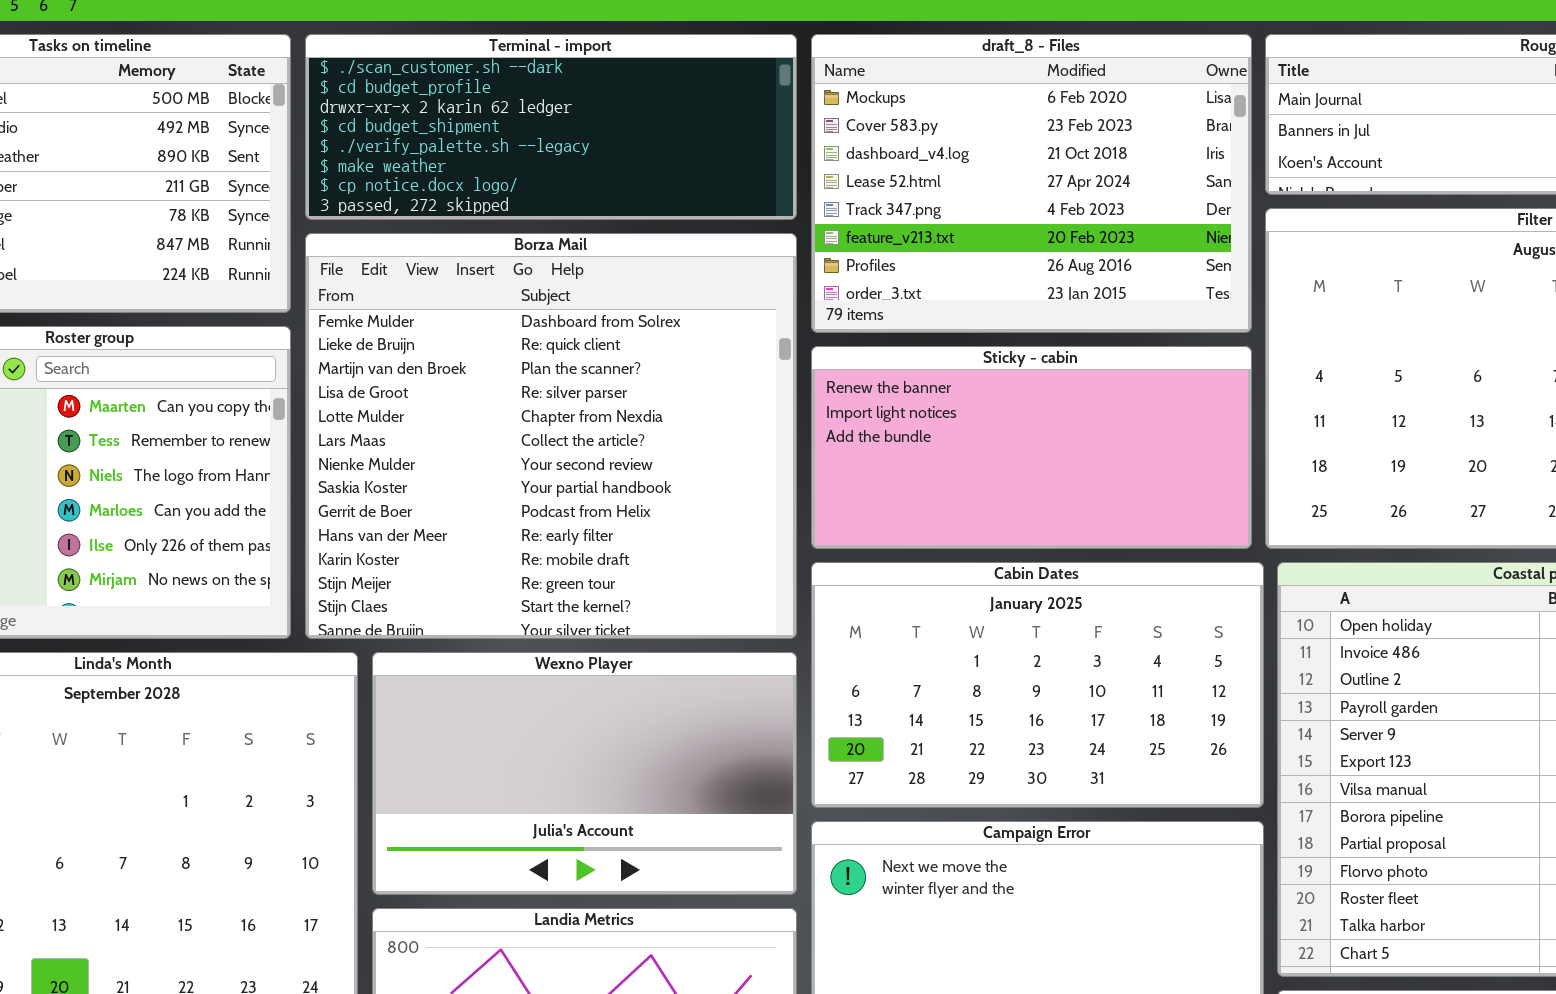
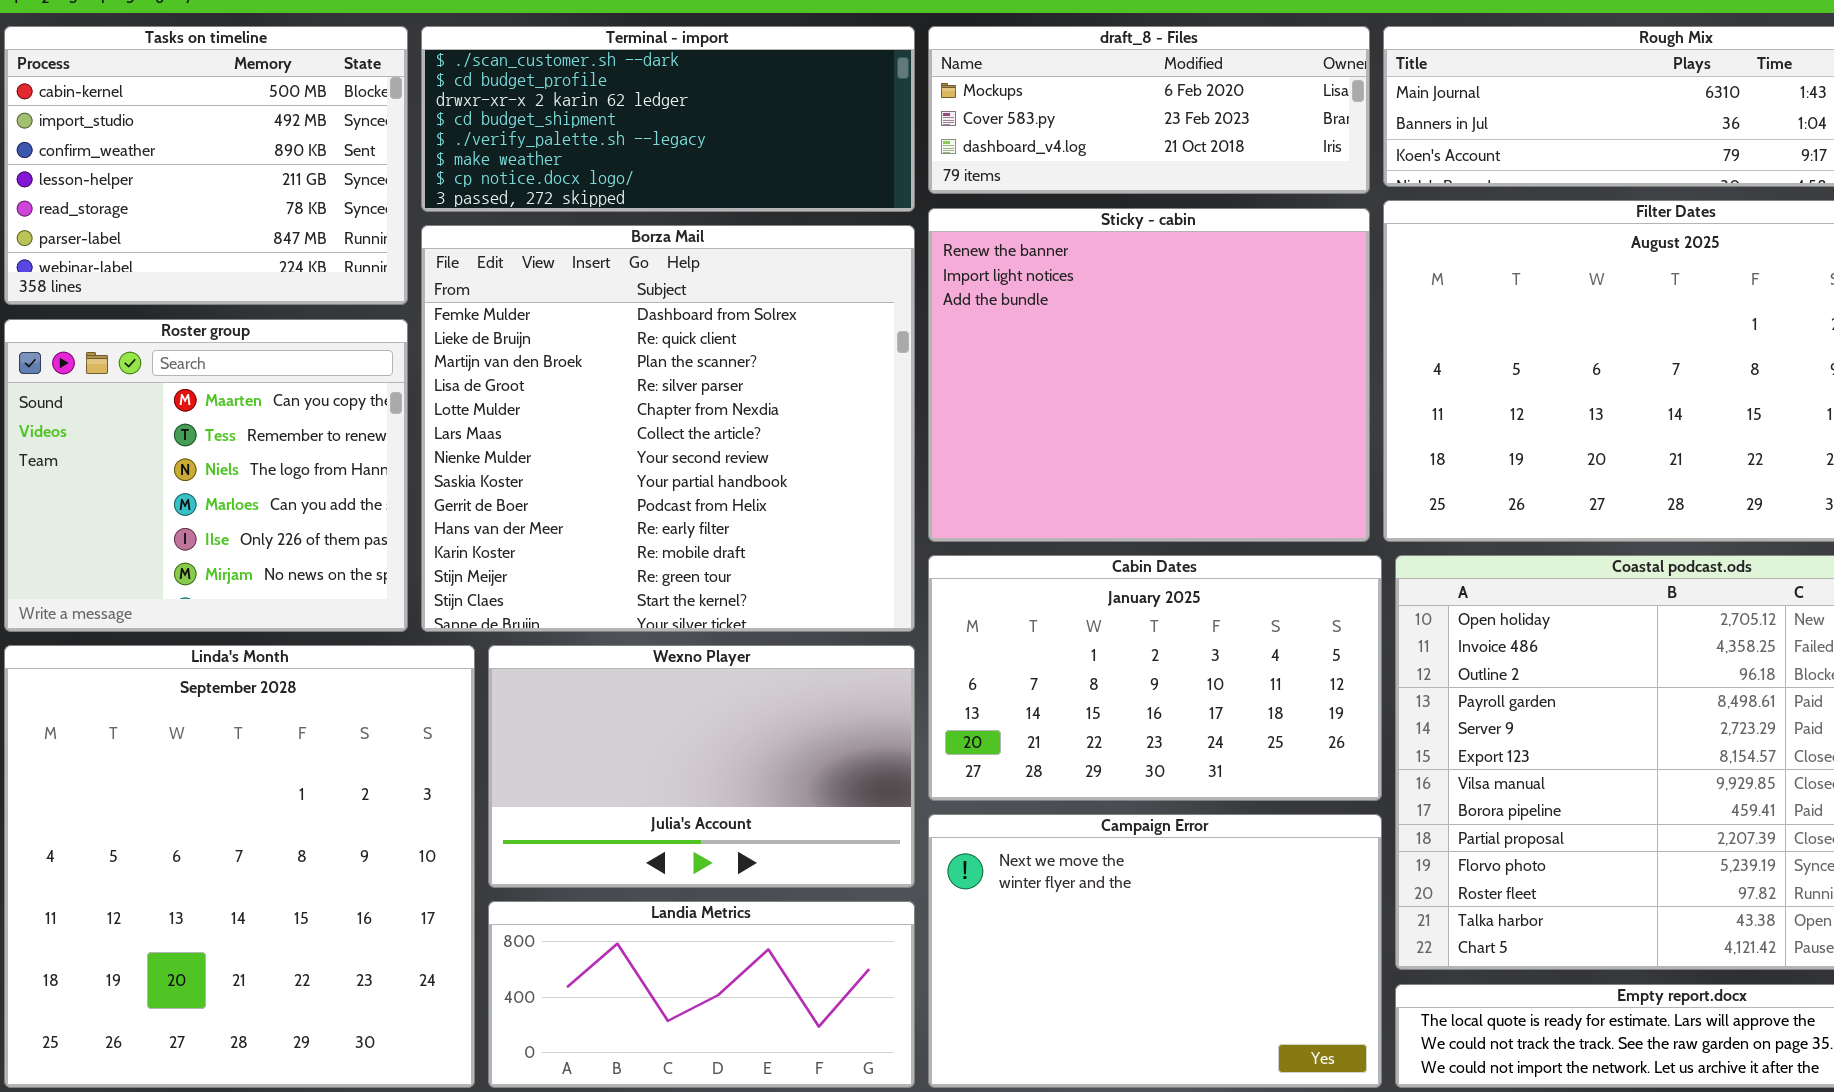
draft_8 - Files: [811,34,1252,333] -> [928,26,1370,194], resized
Sticky - cabin: [811,346,1252,549] -> [928,208,1370,542], resized

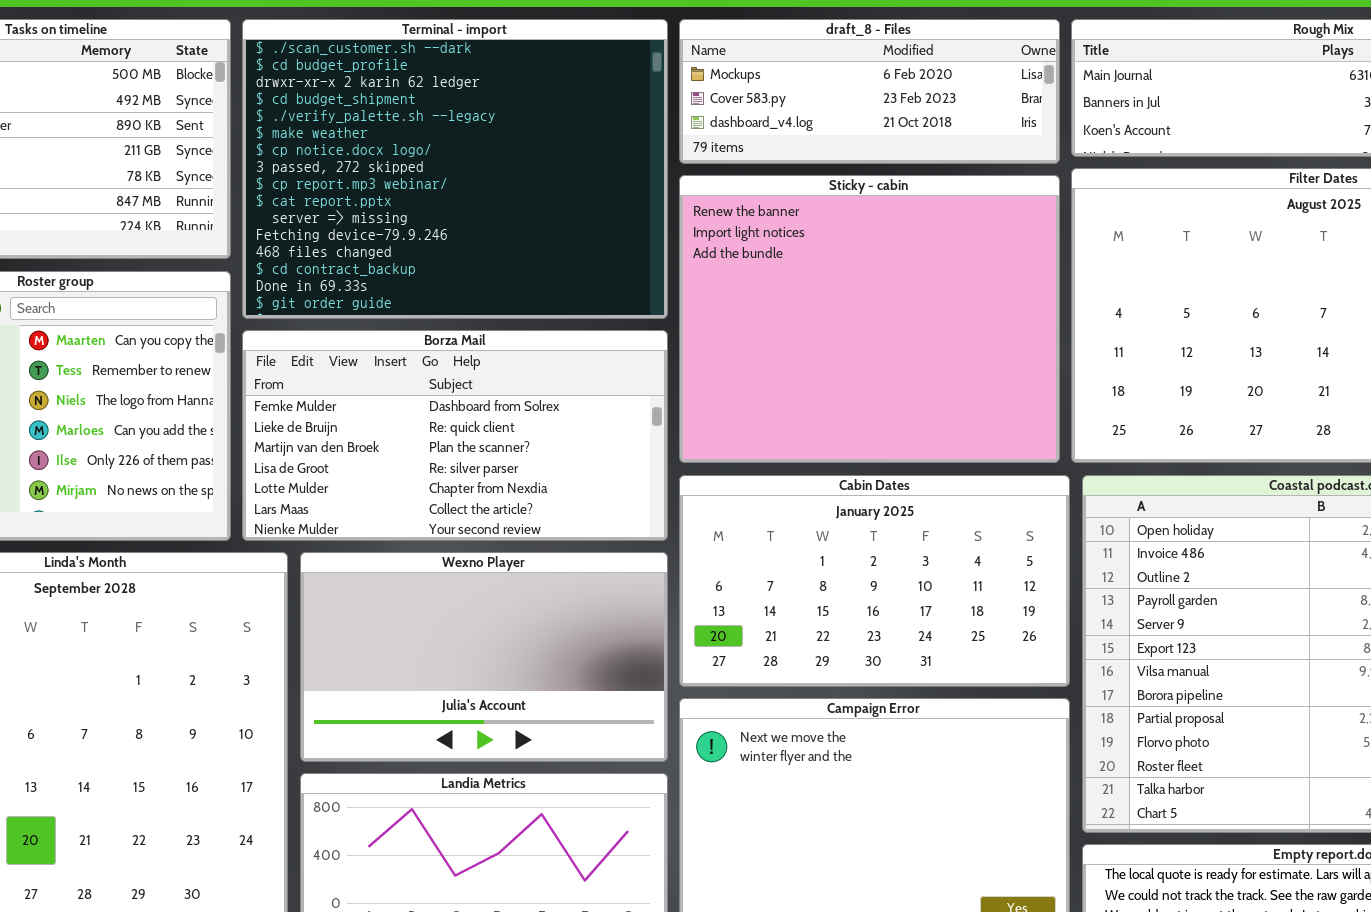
Terminal - import: [421,26,915,212] -> [242,19,668,319], resized
Borza Mail: [421,225,915,632] -> [242,330,668,541], resized

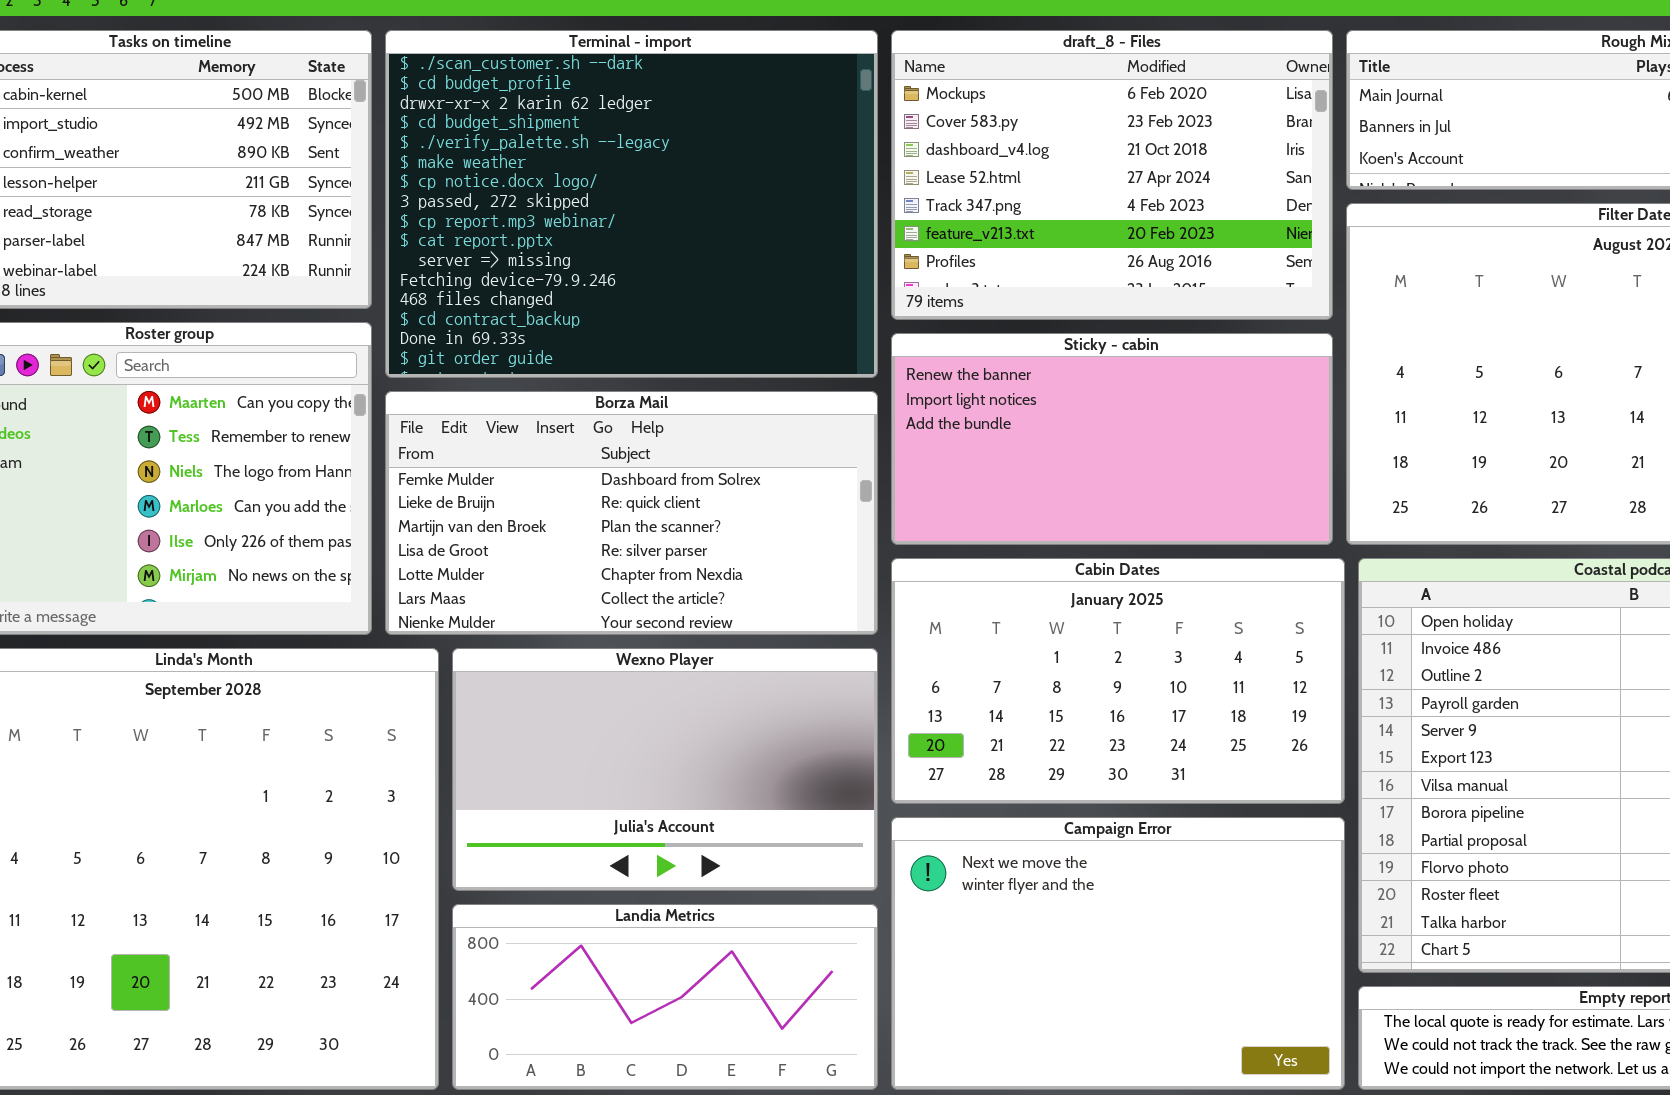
draft_8 - Files: [679,19,1060,164] -> [891,30,1333,320], resized
Sticky - cabin: [679,175,1060,463] -> [891,333,1333,545], resized

